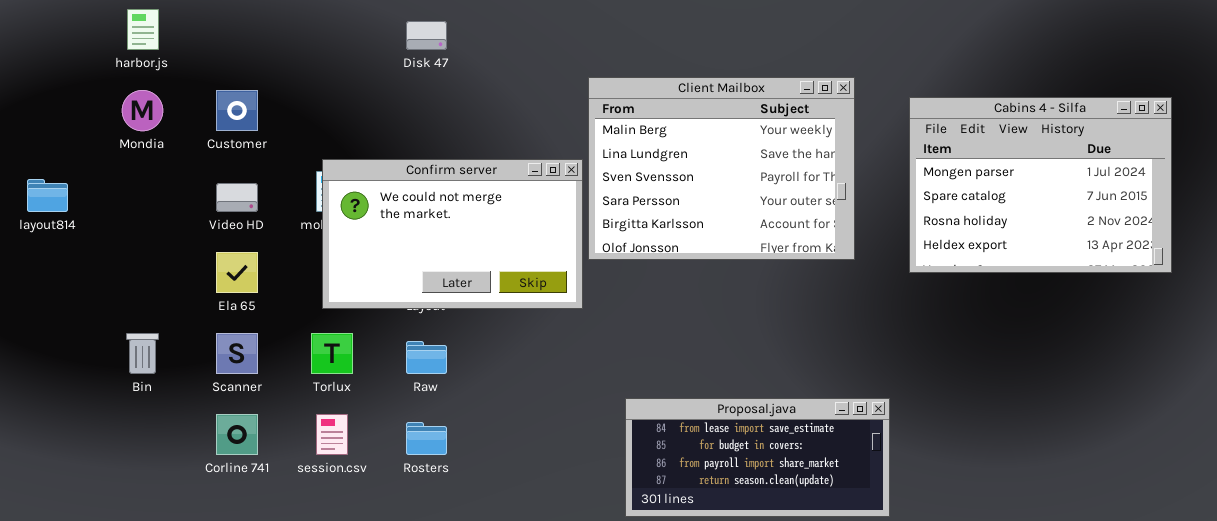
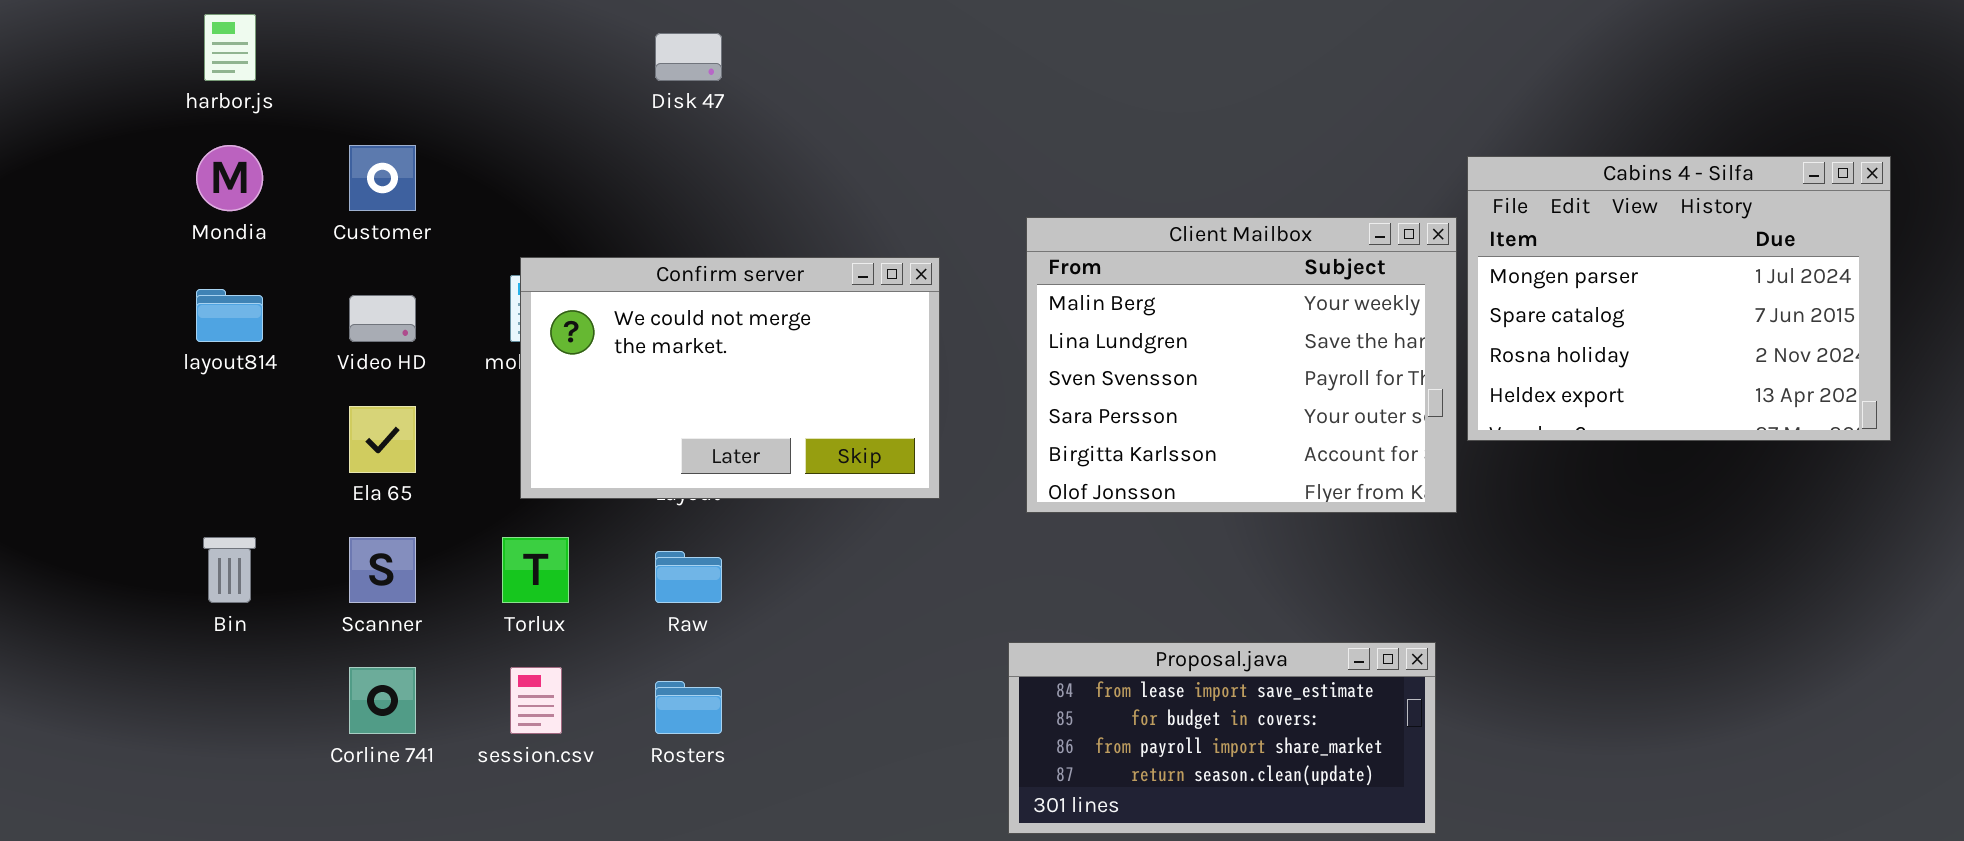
Client Mailbox: [588,77,855,260] -> [1026,217,1457,513], moved
layout814: [27,179,68,212] -> [196,289,263,342], moved

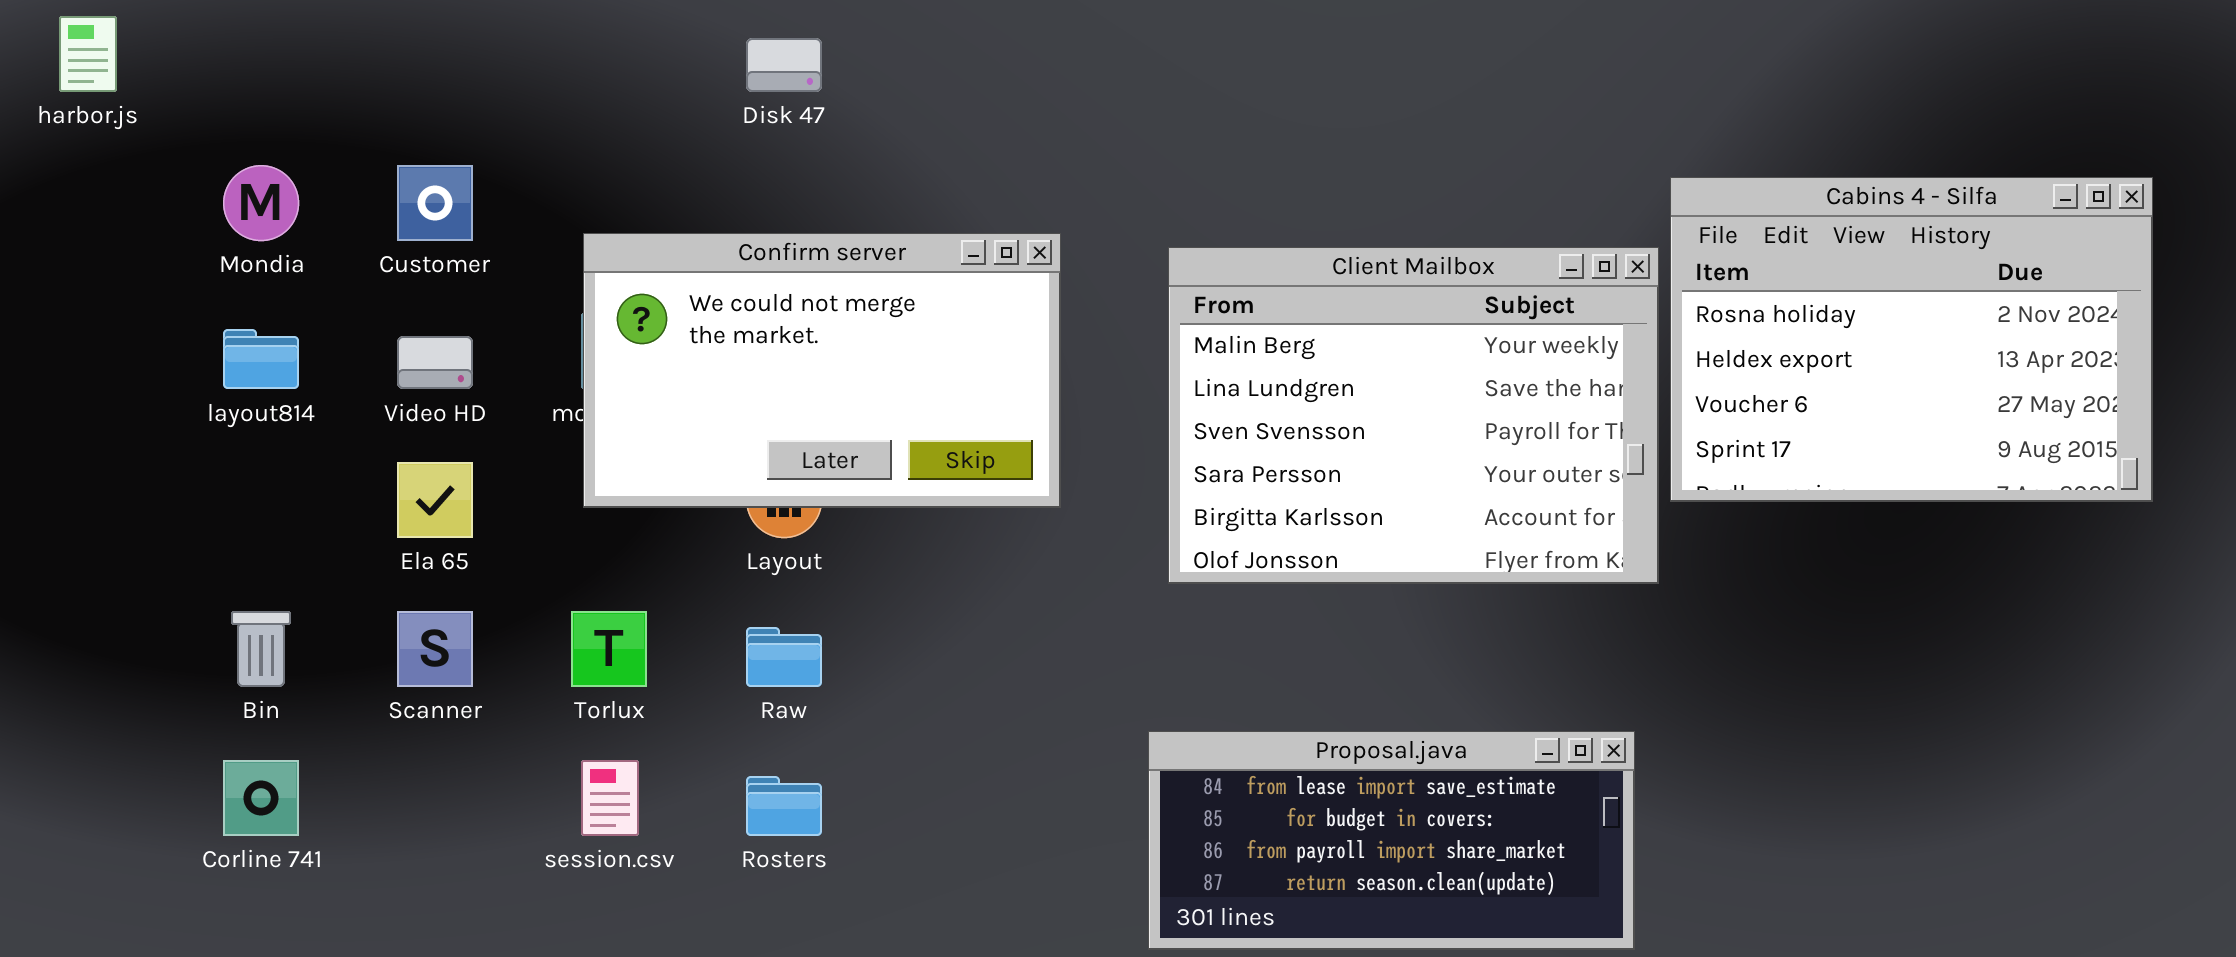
harbor.js: [204,14,256,81] -> [59,16,117,92], moved
Cabins 4 - Silfa: [1467,156,1891,441] -> [1670,177,2153,502], scrolled down 2 rows
Confirm server: [520,257,940,499] -> [583,233,1061,508], moved
Corline 741: [349,667,416,734] -> [223,760,299,836], moved

